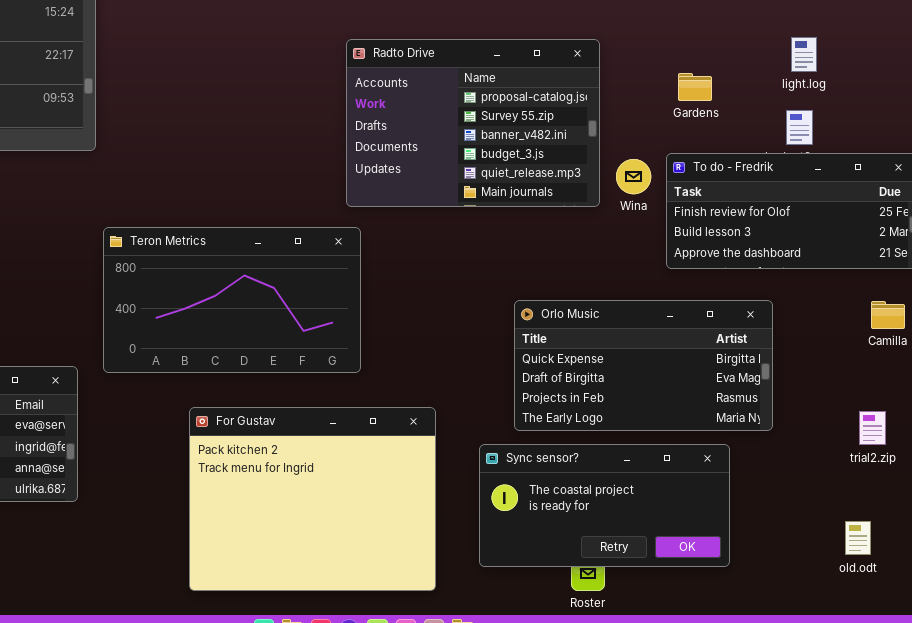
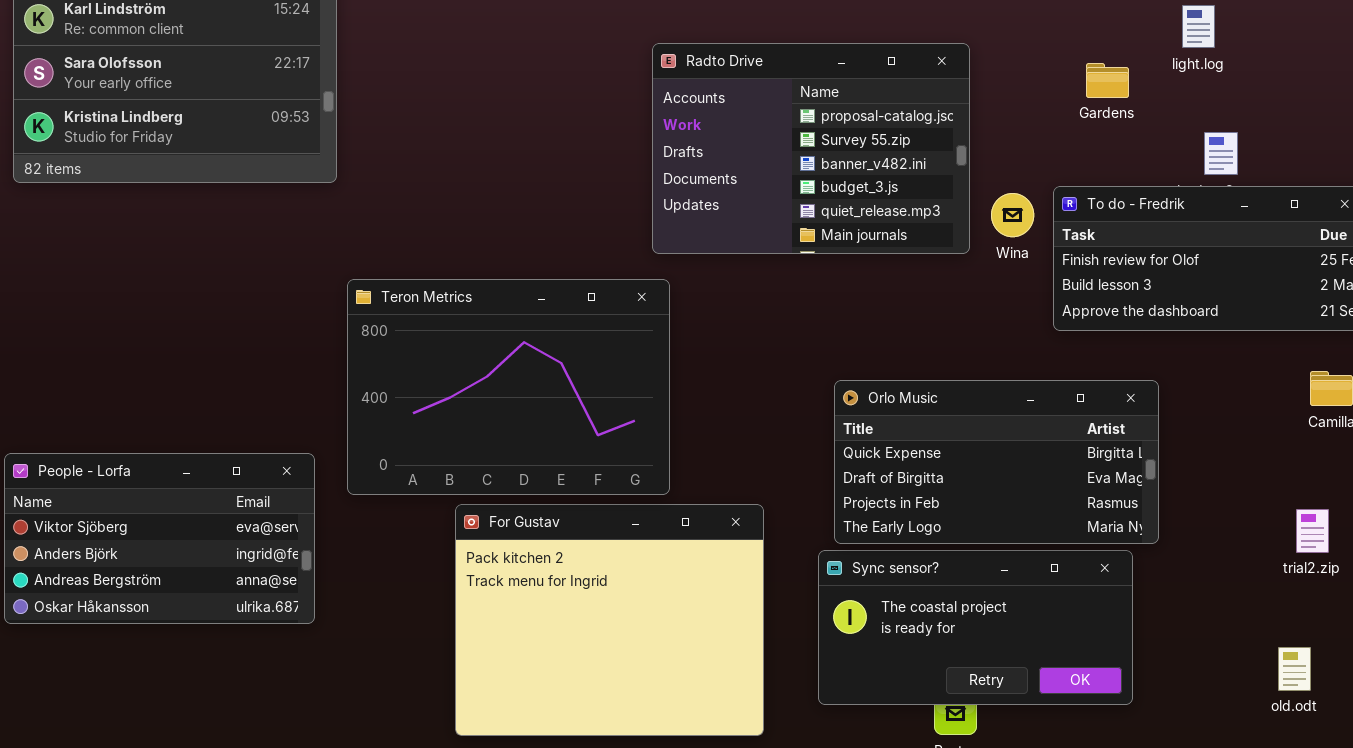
light.log: [791,37,817,72] -> [1182,5,1215,48], moved
Gardens: [678,73,712,101] -> [1086,63,1129,98], moved
Teron Metrics: [103,227,361,373] -> [347,279,670,495], resized
Orlo Music: [514,300,773,431] -> [834,380,1159,544], moved

